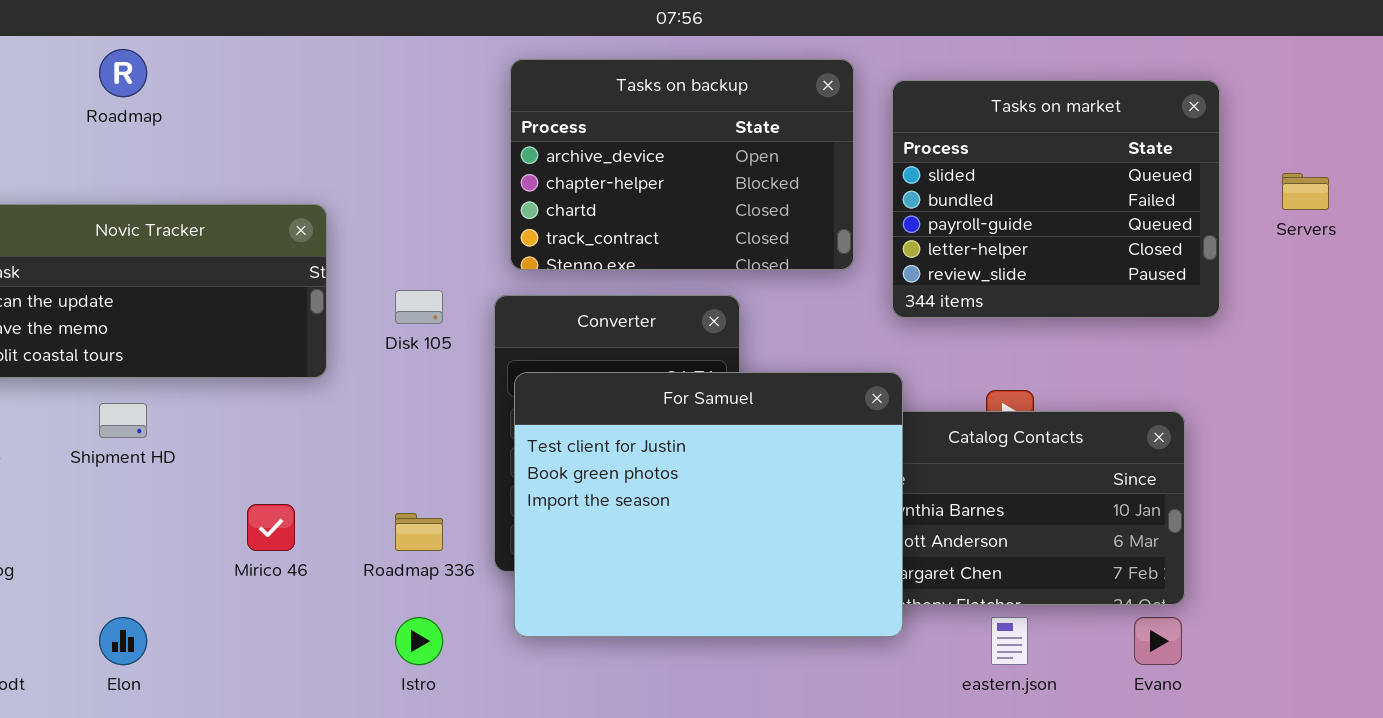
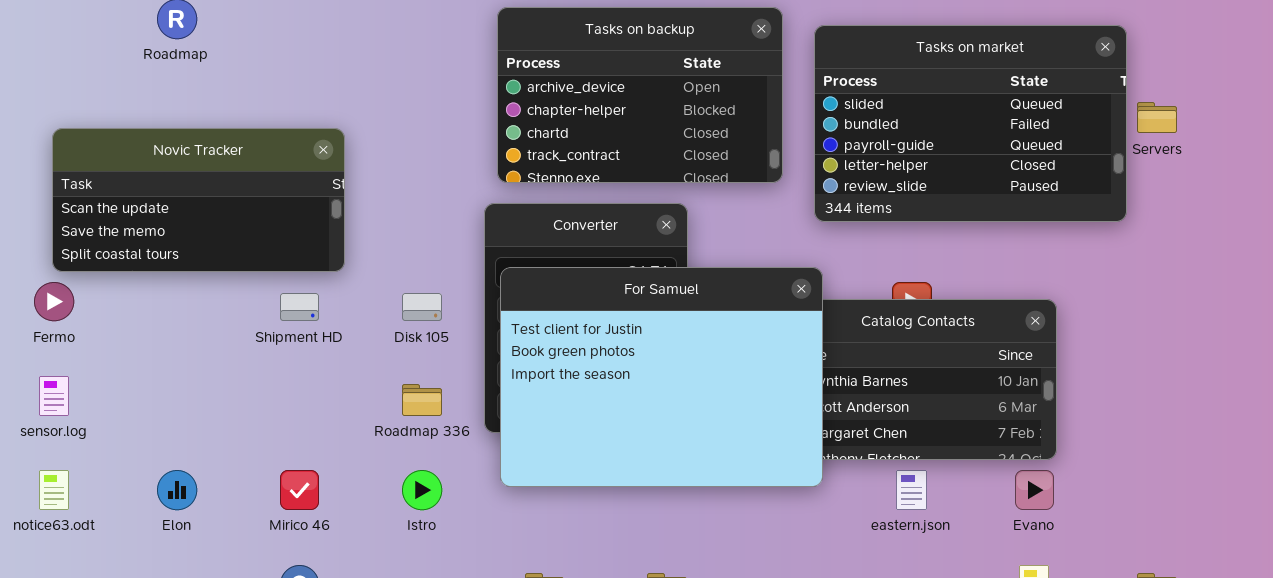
Tasks on market: [892,80,1220,318] -> [814,25,1127,222], resized
Disk 105: [395,290,443,324] -> [402,293,442,321], moved
Shipment HD: [99,403,147,438] -> [280,293,319,321], moved
Mirico 46: [247,504,295,551] -> [280,470,319,510], moved

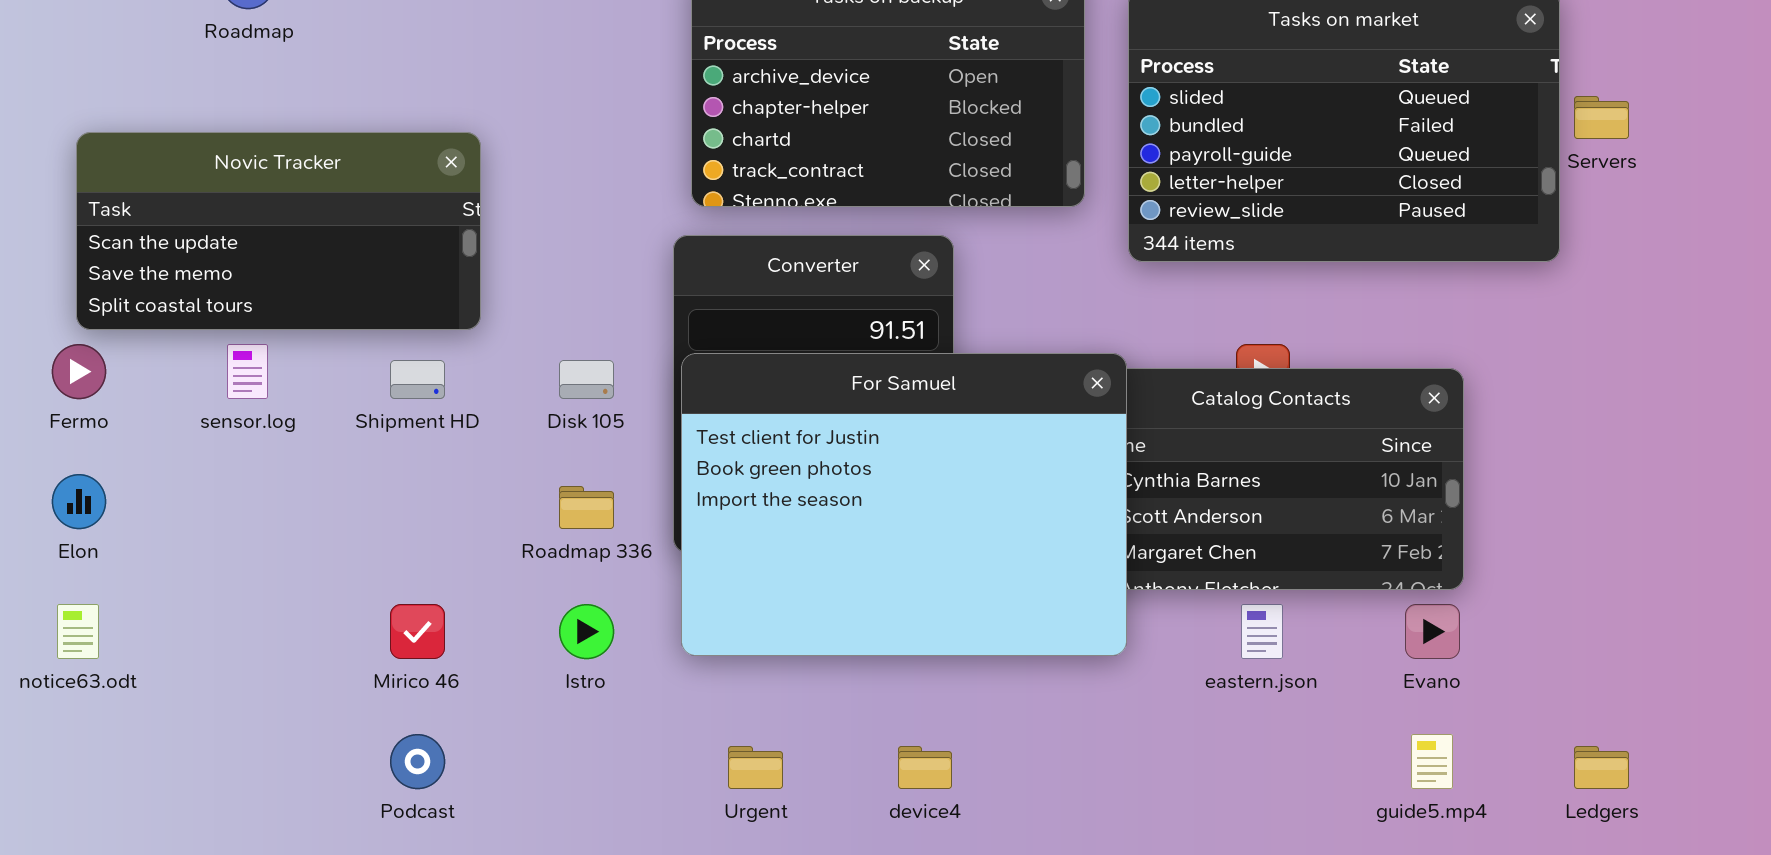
For Samuel: [500,267,823,487] -> [681,353,1127,656], moved
sensor.log: [39,376,69,416] -> [227,344,268,399], moved
Elon: [157,470,197,510] -> [52,474,106,529], moved

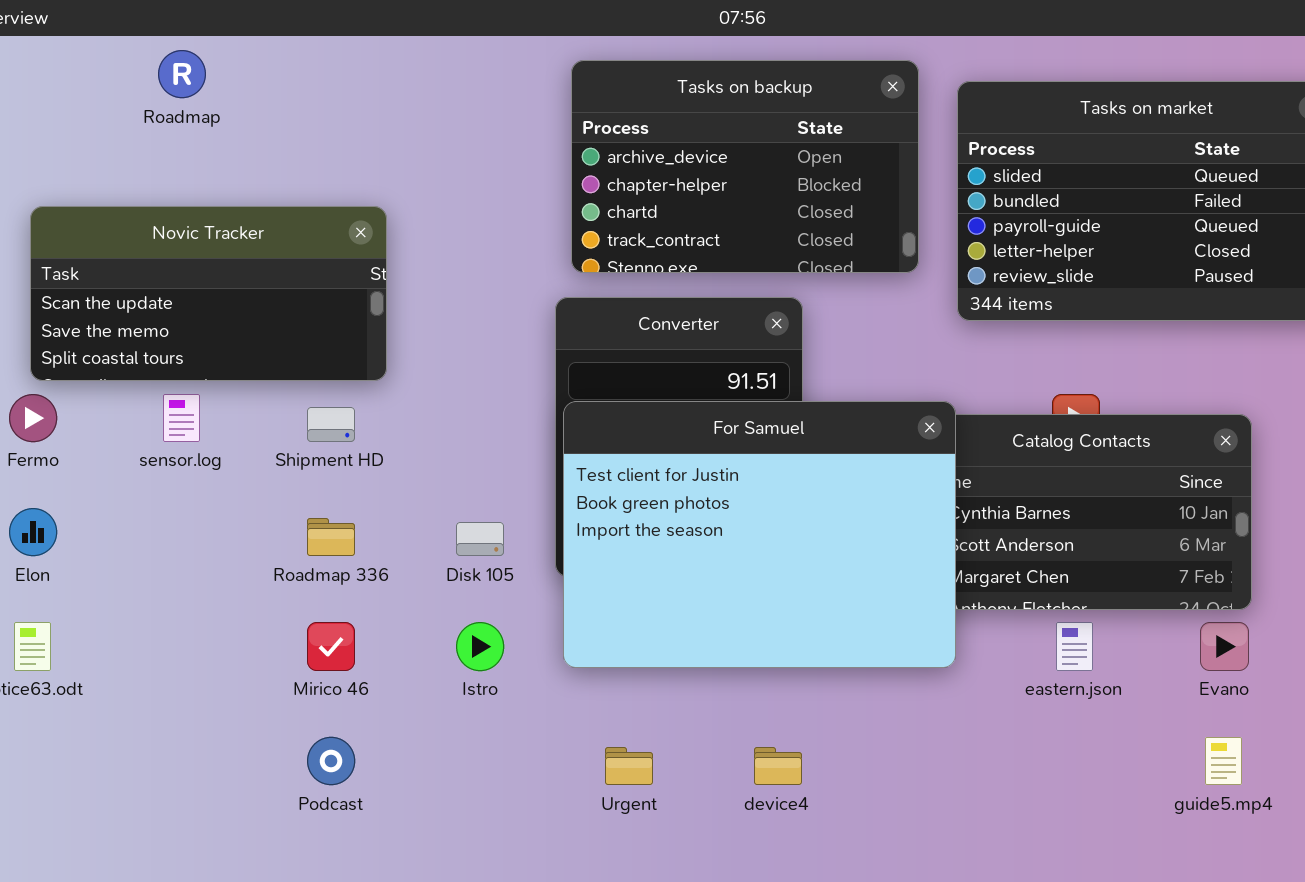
Disk 105: [559,360,614,399] -> [456,522,504,556], moved
Roadmap 336: [559,486,614,529] -> [307,518,355,556], moved

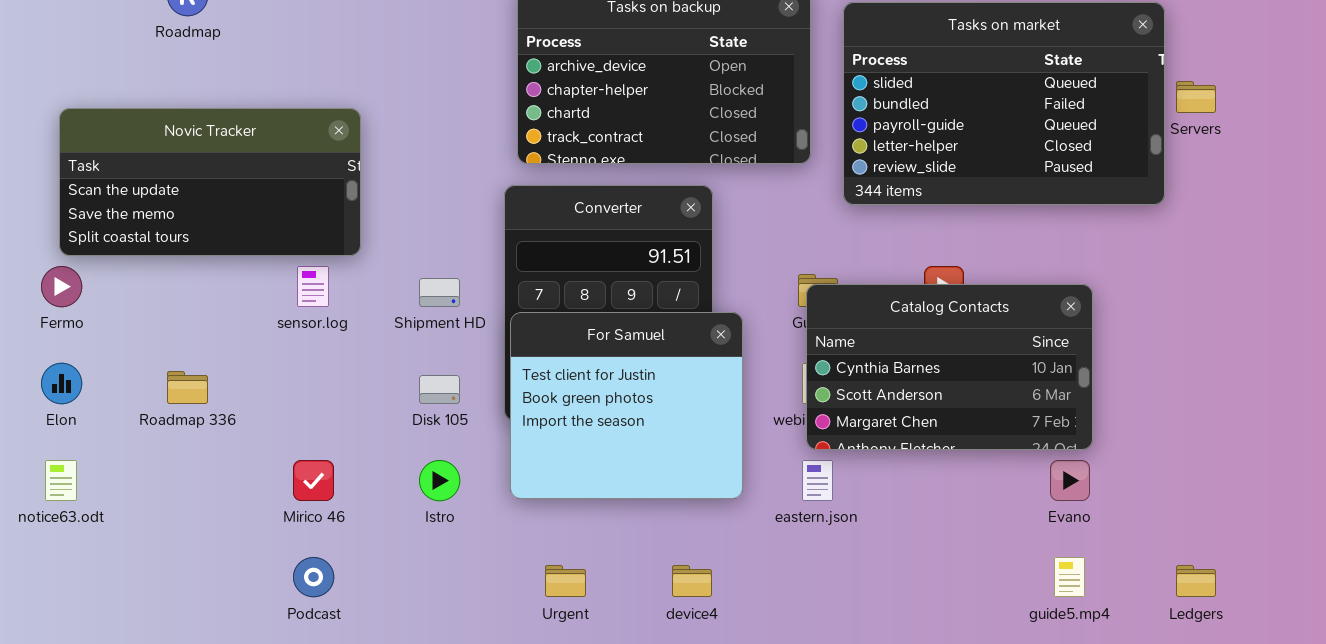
sensor.log: [163,394,200,442] -> [297,266,329,307], moved
For Samuel: [563,401,956,668] -> [510,312,743,499], resized
Shipment HD: [307,407,355,442] -> [419,278,460,307], moved
Roadmap 336: [307,518,355,556] -> [167,371,208,404], moved
eastern.json: [1056,622,1093,671] -> [802,460,833,501], moved

